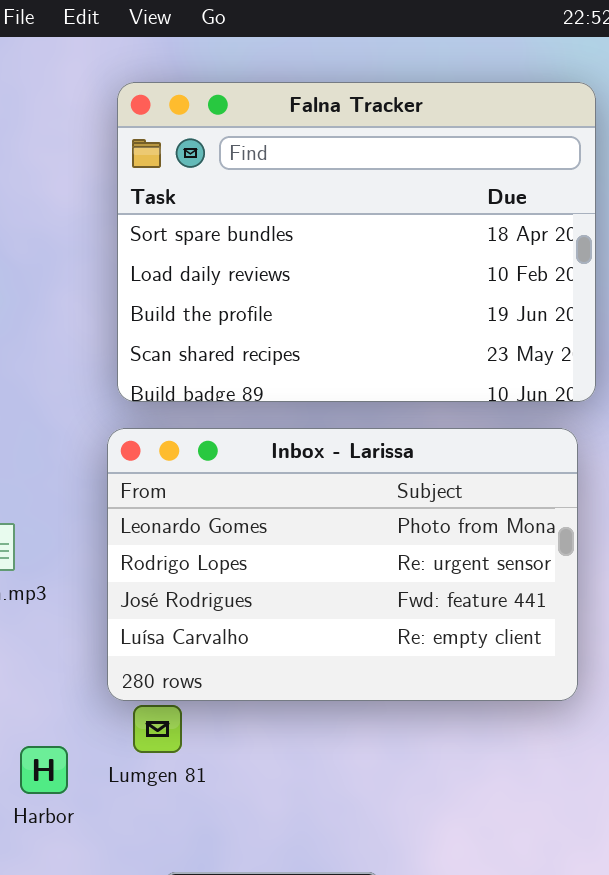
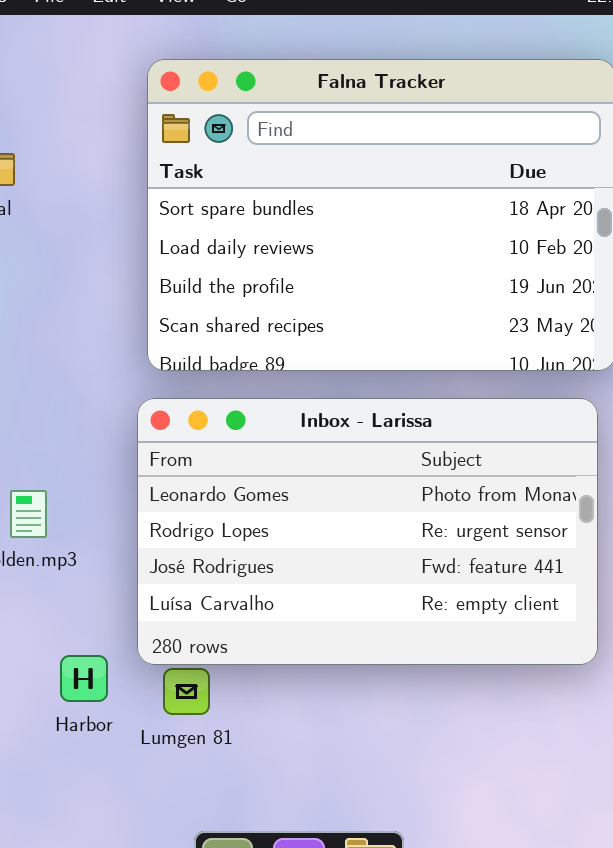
Harbor: [20,746,68,794] -> [60,655,108,702], moved

